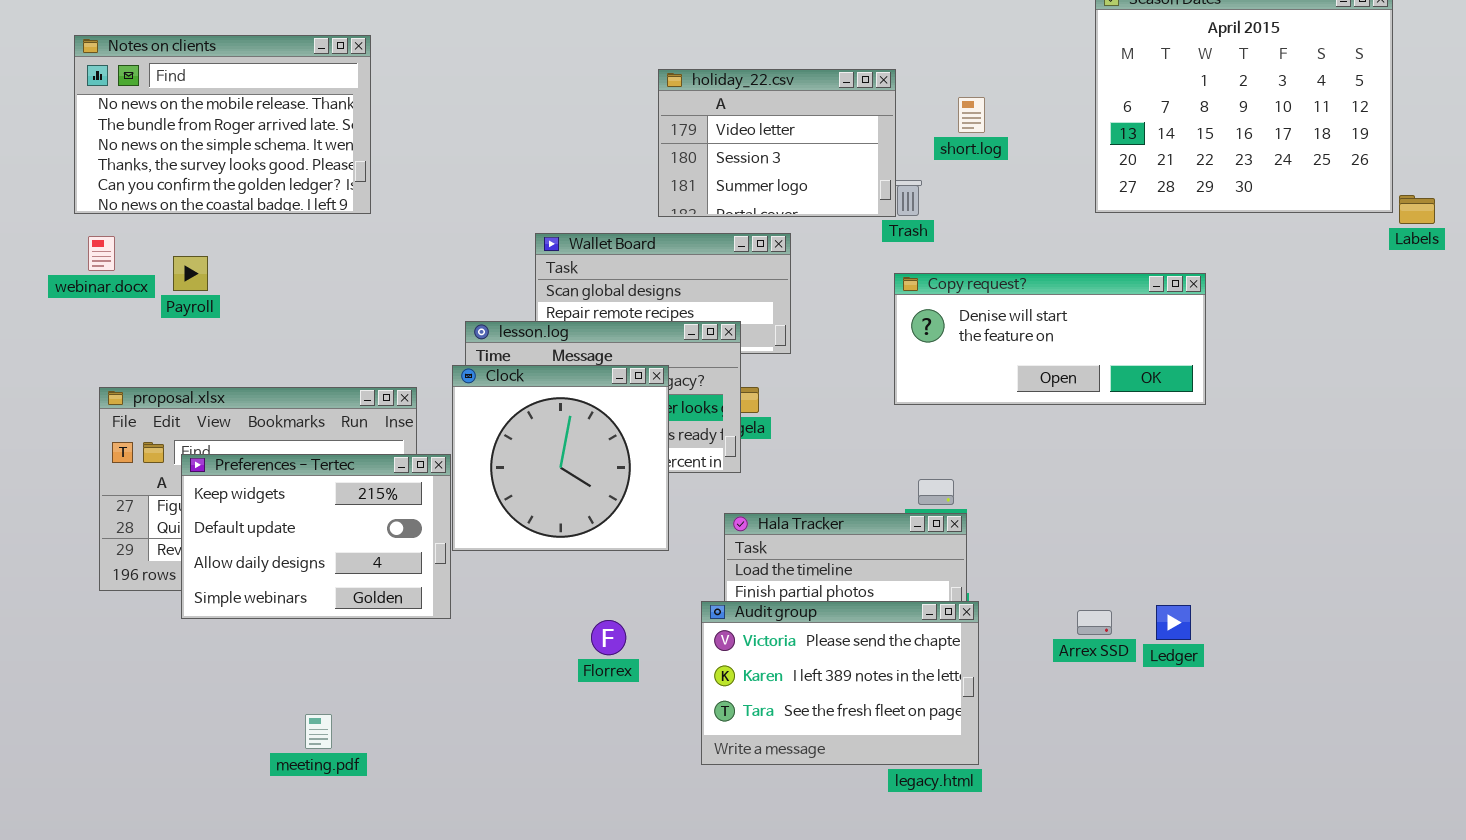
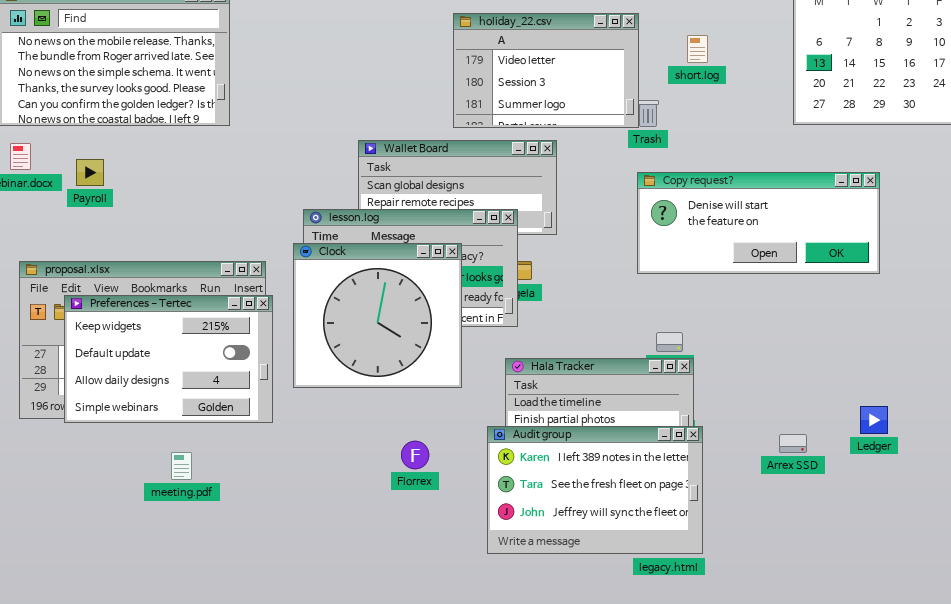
Preferences - Tertec: [181,454,451,619] -> [64,295,273,423], moved
Audit group: [701,601,979,765] -> [487,426,703,554], scrolled down 1 row
Ledger: [1156,605,1191,640] -> [860,406,888,434], moved
meeting.pdf: [305,714,332,749] -> [171,452,192,480], moved

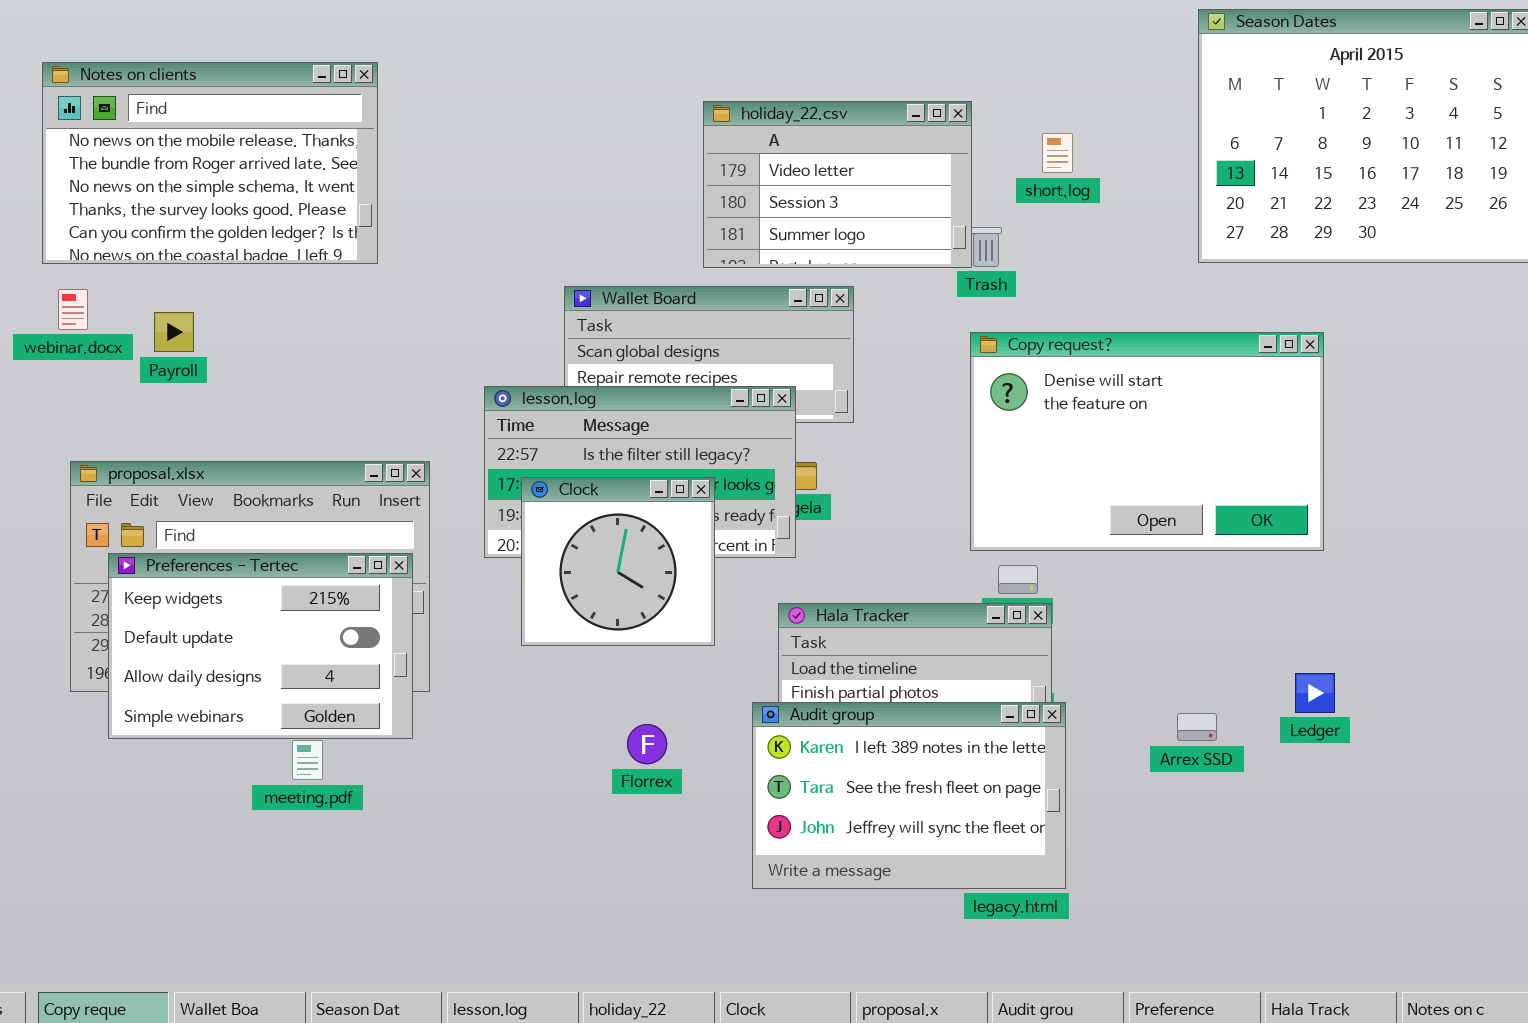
Copy request?: [637,172,880,274] -> [970,332,1324,551], resized
Clock: [293,243,462,388] -> [521,477,715,646], resized
Preferences - Tertec: [64,295,273,423] -> [108,553,413,739], moved

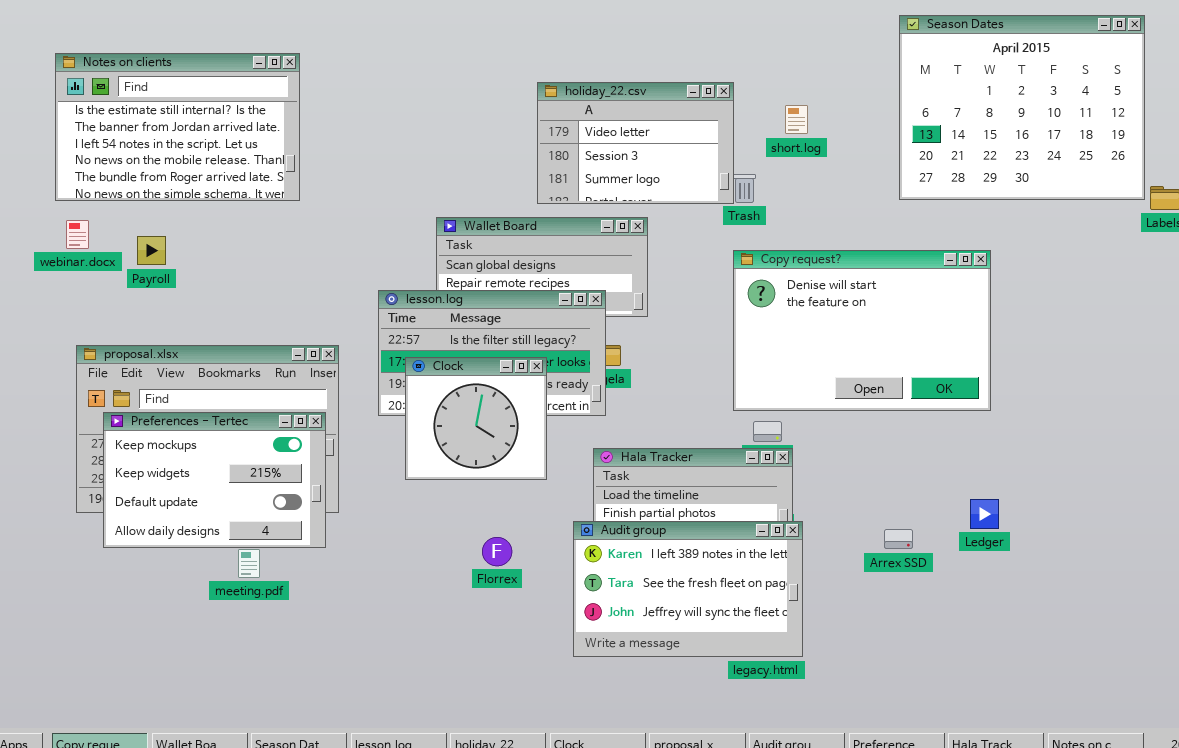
Notes on clients: [42,62,378,264] -> [55,53,300,201], scrolled up 3 rows
Preferences - Tertec: [108,553,413,739] -> [103,412,326,548], scrolled up 1 row

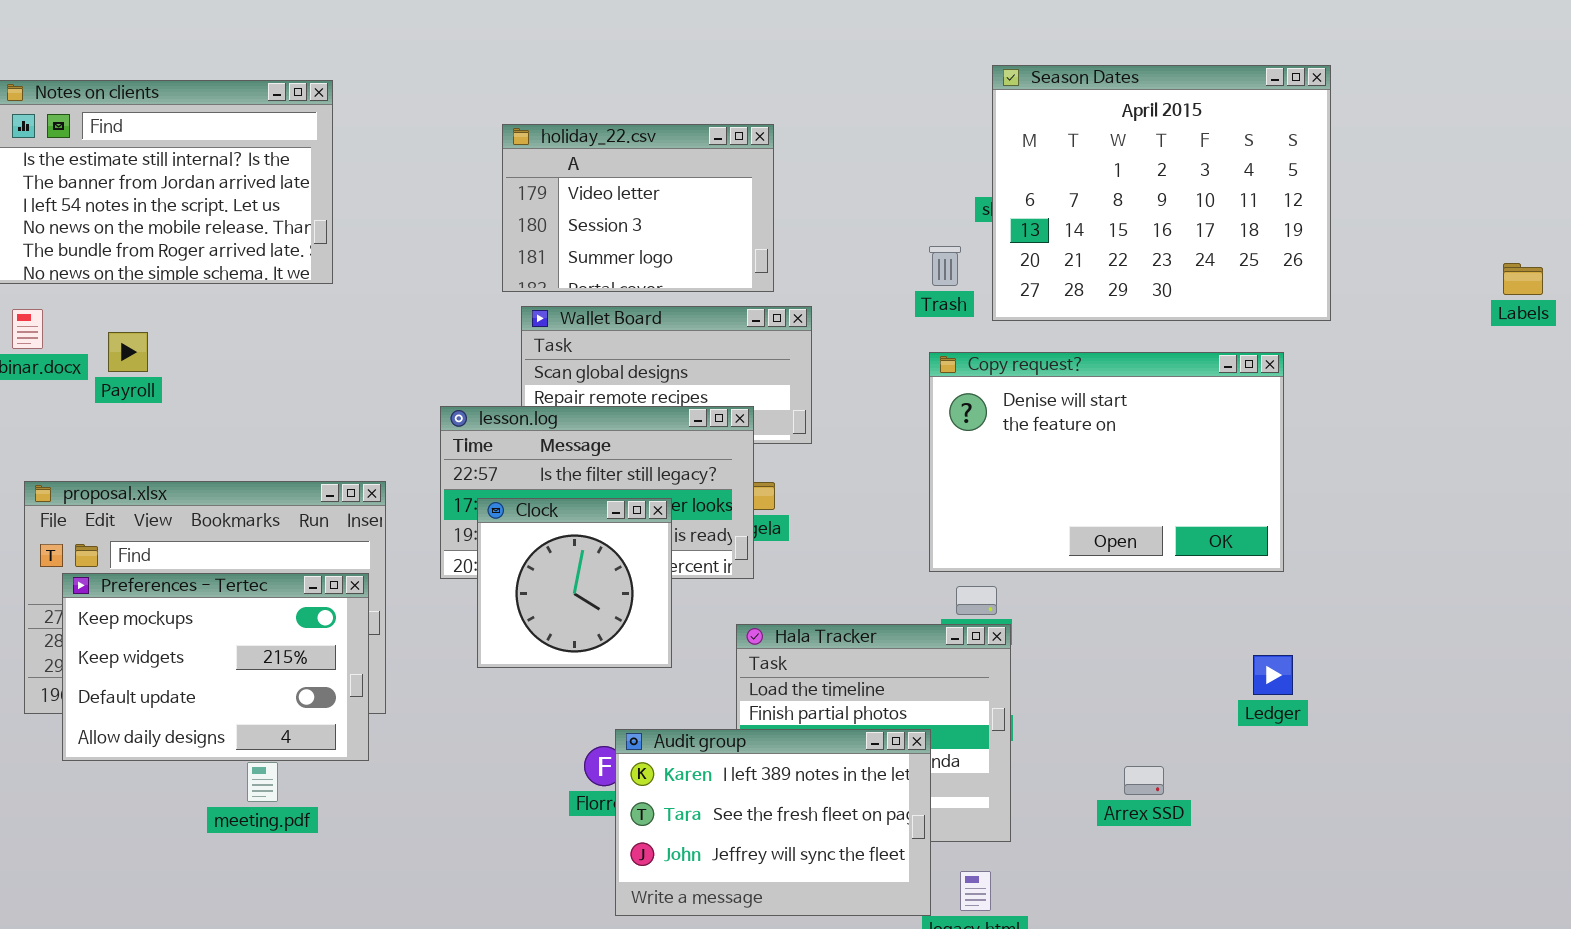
Season Dates: [899,15,1145,200] -> [992,65,1331,321], moved
holiday_22.csv: [537,82,734,204] -> [502,124,774,292], moved
Ledger: [970,499,999,529] -> [1253,655,1293,695], moved
Audit group: [573,521,803,657] -> [615,729,931,916], moved
Arrex SSD: [884,529,913,549] -> [1124,766,1164,795], moved

